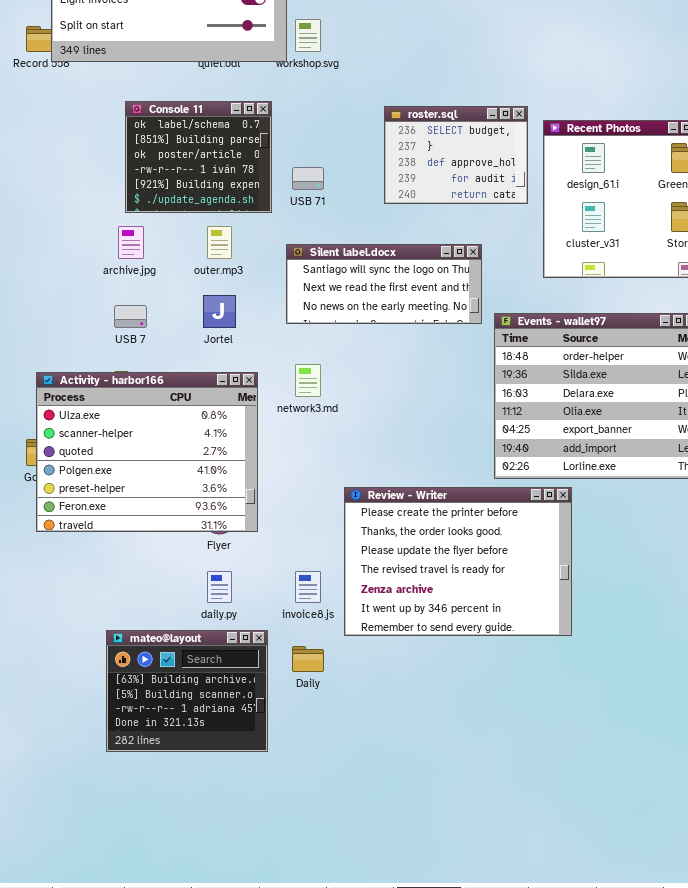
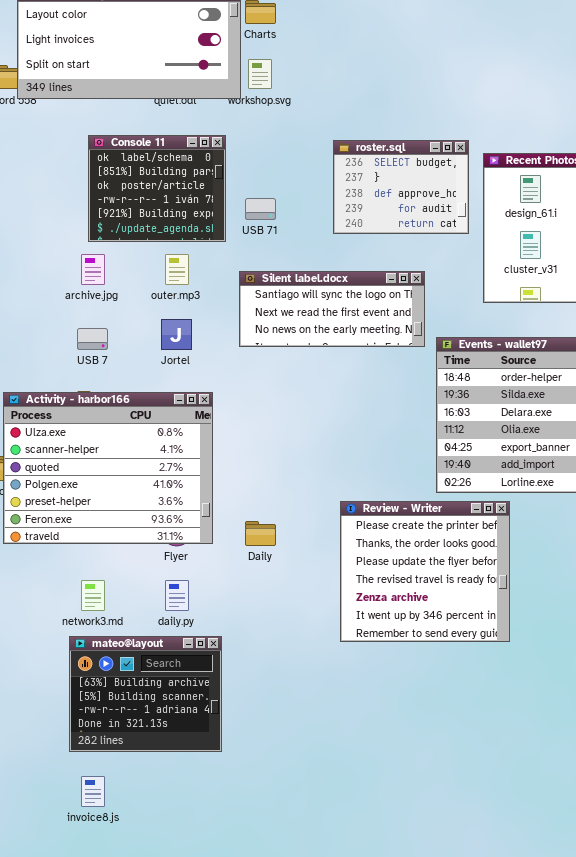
network3.md: [295,364,321,397] -> [81,580,105,611], moved
Review - Writer: [344,487,572,636] -> [340,501,510,642], resized
invoice8.js: [295,571,321,603] -> [81,776,105,807], moved
Daily: [292,646,324,672] -> [245,521,276,546], moved

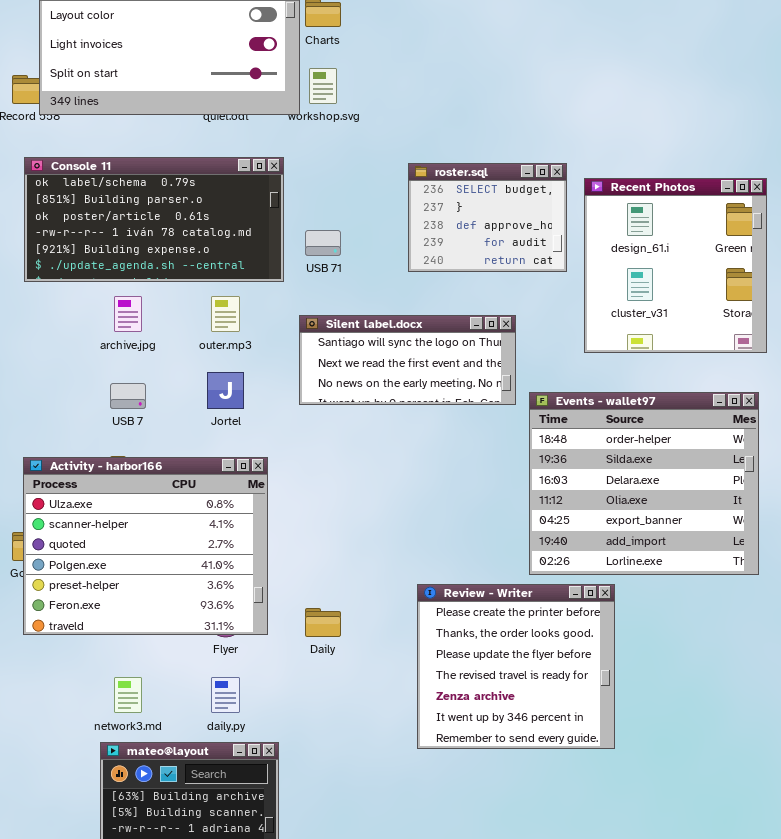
Console 11: [88,135,226,242] -> [24,157,284,282], resized

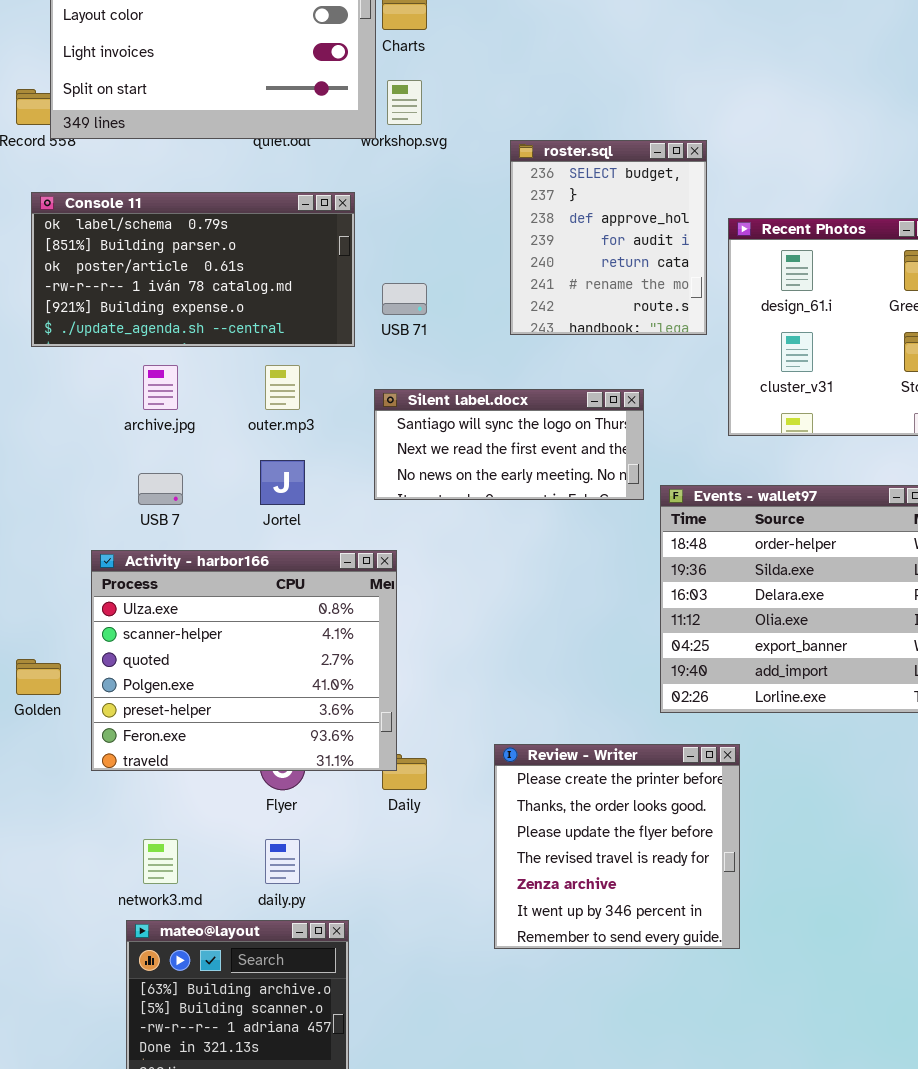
roster.sql: [408,163,567,272] -> [510,140,707,335], resized
Activity - harbor166: [23,457,268,635] -> [91,550,397,771], moved
Review - Writer: [417,584,615,749] -> [494,744,740,949], moved

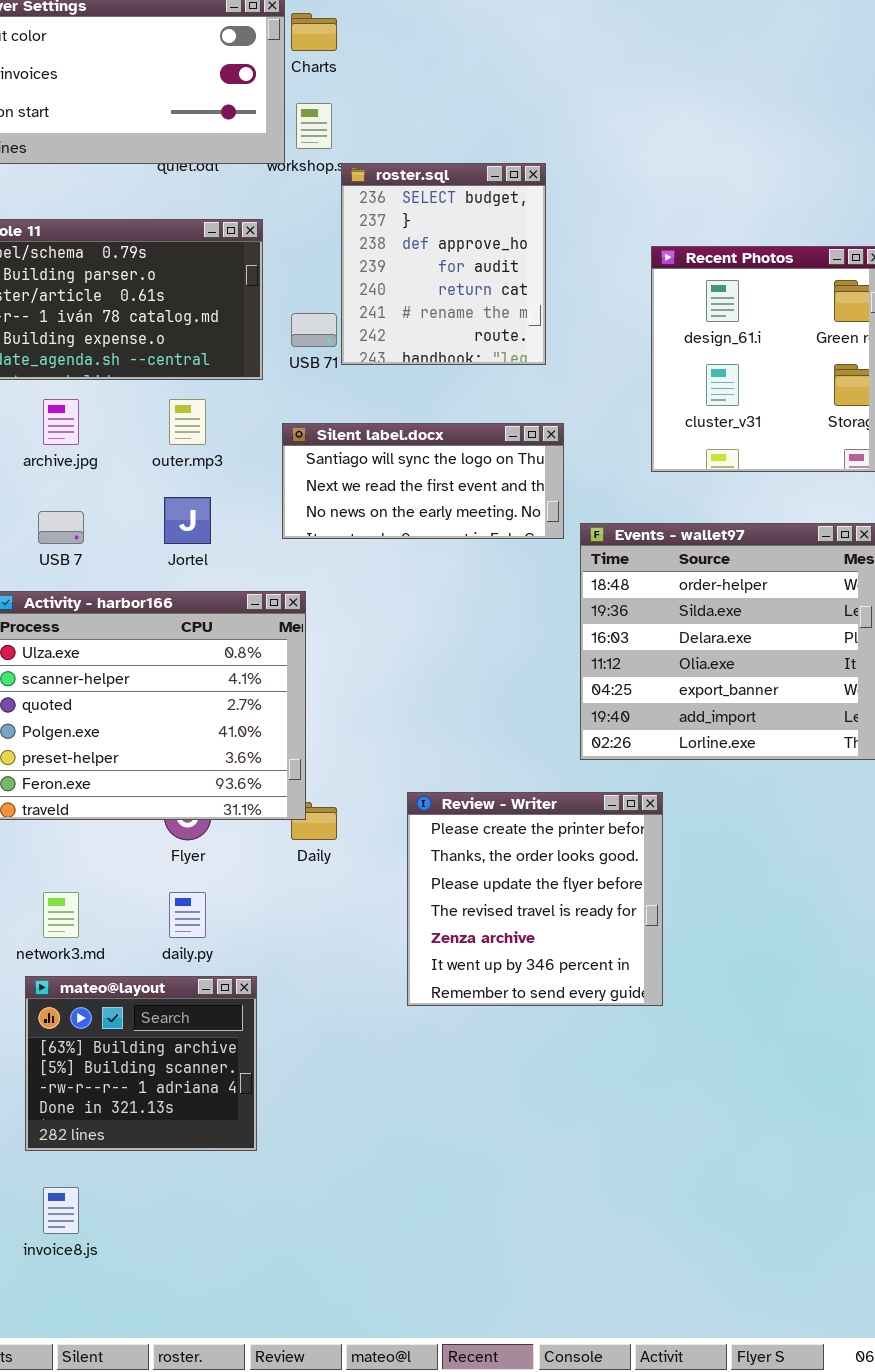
roster.sql: [510,140,707,335] -> [341,163,546,365], moved

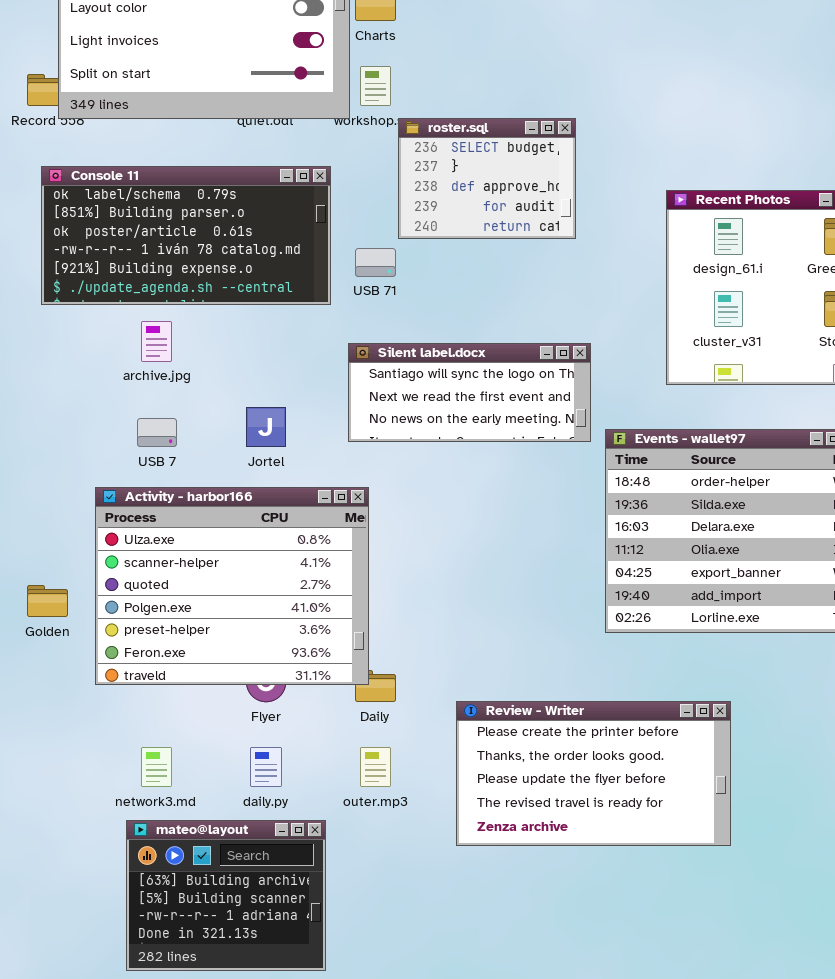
roster.sql: [341,163,546,365] -> [398,118,576,239], resized
outer.mp3: [169,399,206,445] -> [360,747,391,787], moved
Review - Writer: [407,792,663,1006] -> [456,701,731,846], resized

